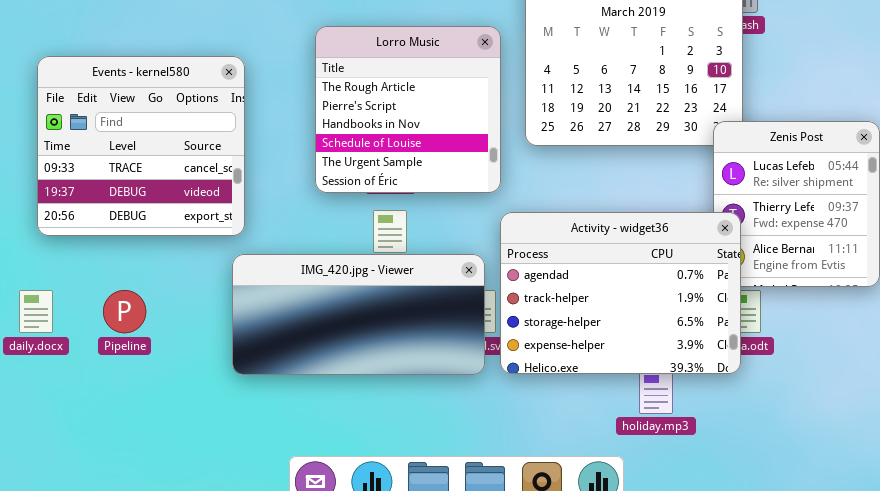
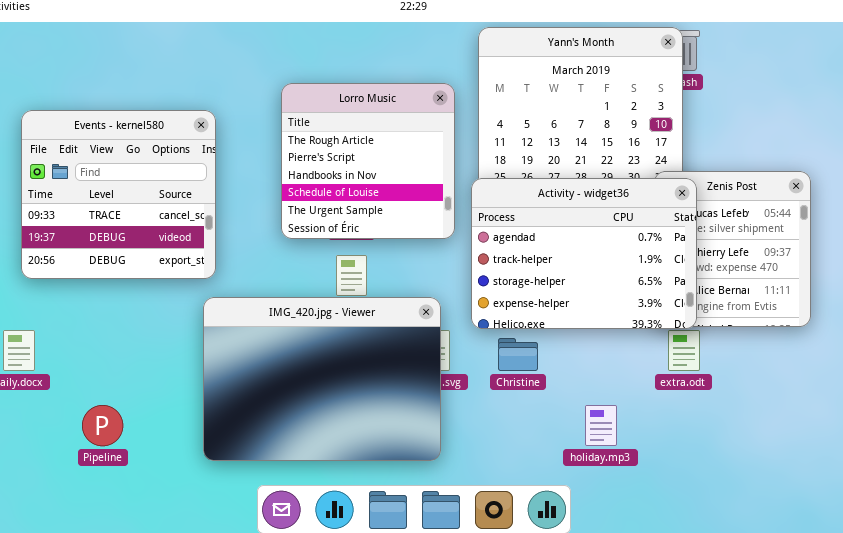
Activity - widget36: [500,212,741,374] -> [471,178,697,329], moved
IMG_420.jpg - Viewer: [232,254,485,375] -> [203,297,441,461], resized
Pipeline: [103,290,146,333] -> [82,405,123,446], moved

